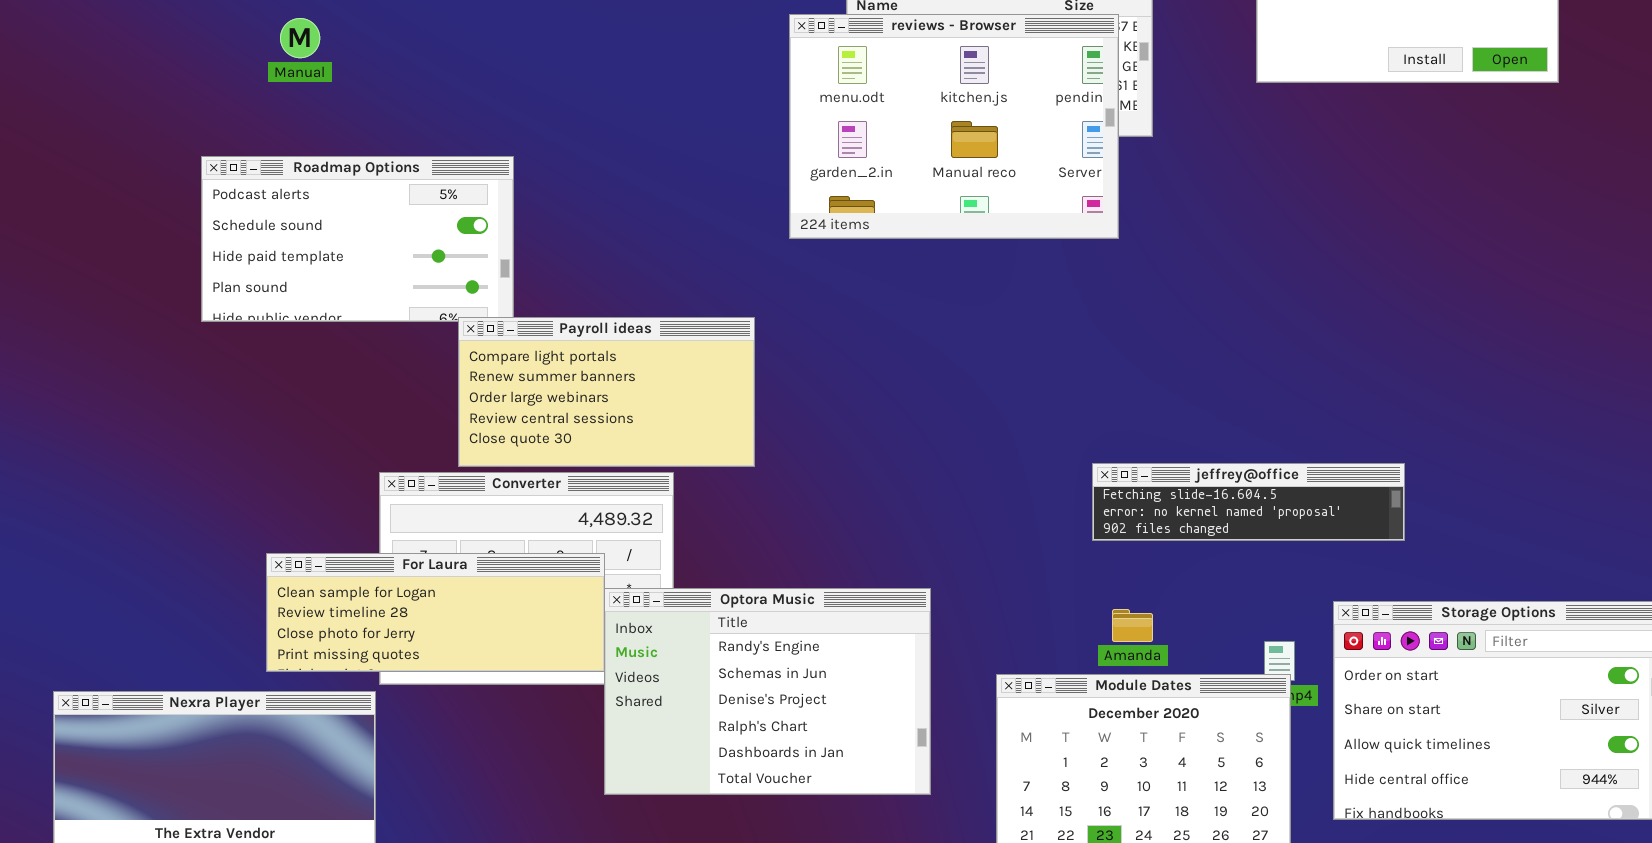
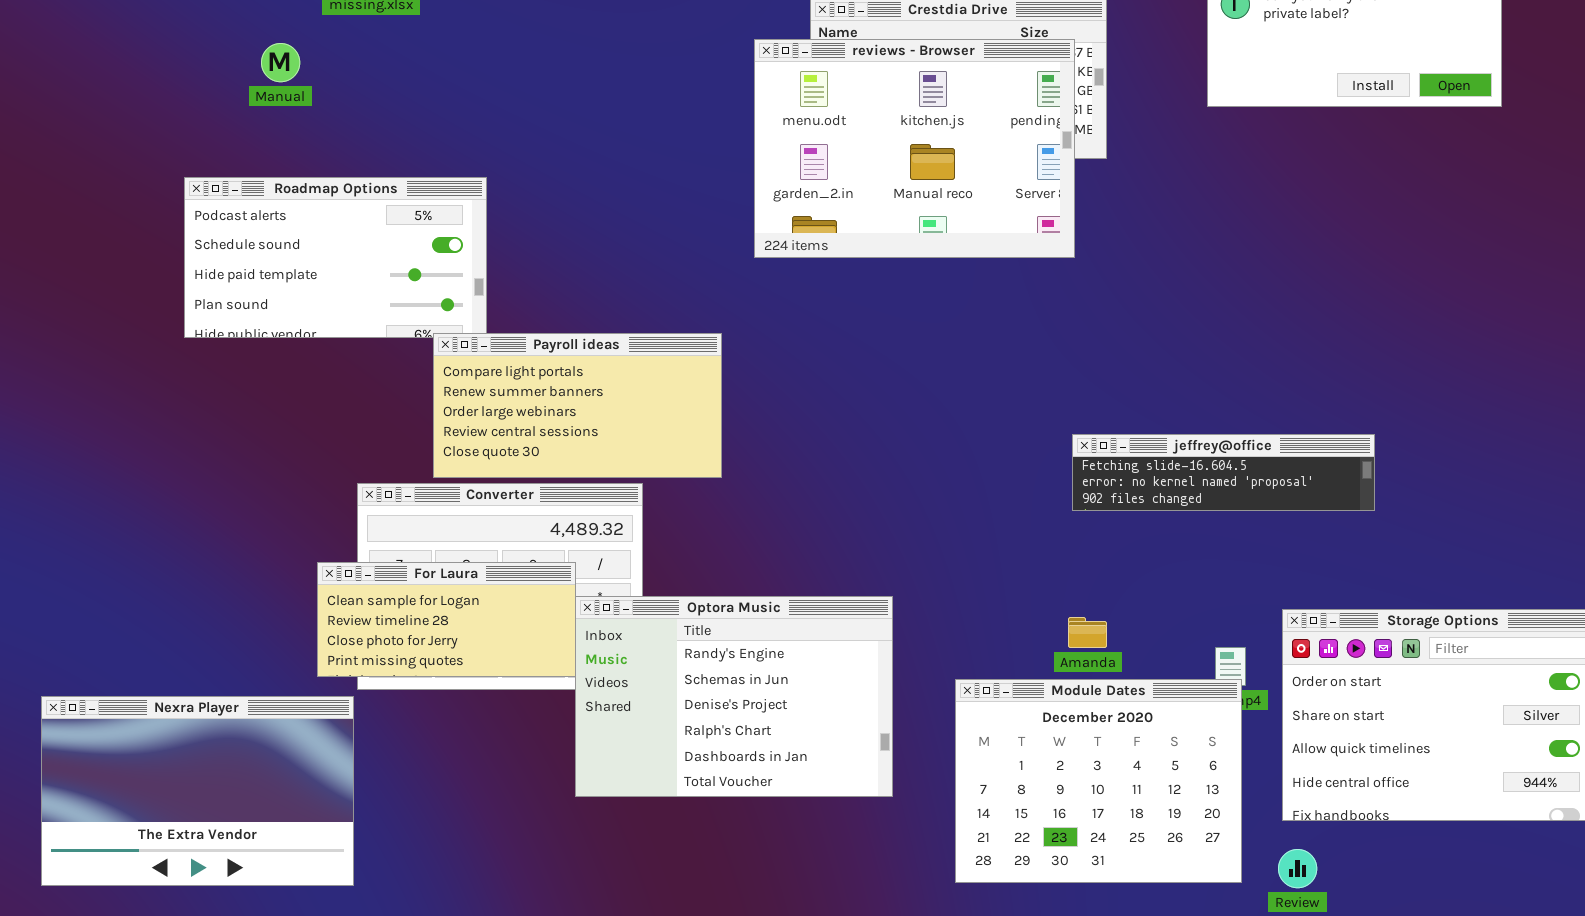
jeffrey@office: [1092,463,1405,541] -> [1072,434,1375,511], moved
For Laura: [266,553,605,672] -> [317,562,576,677], resized

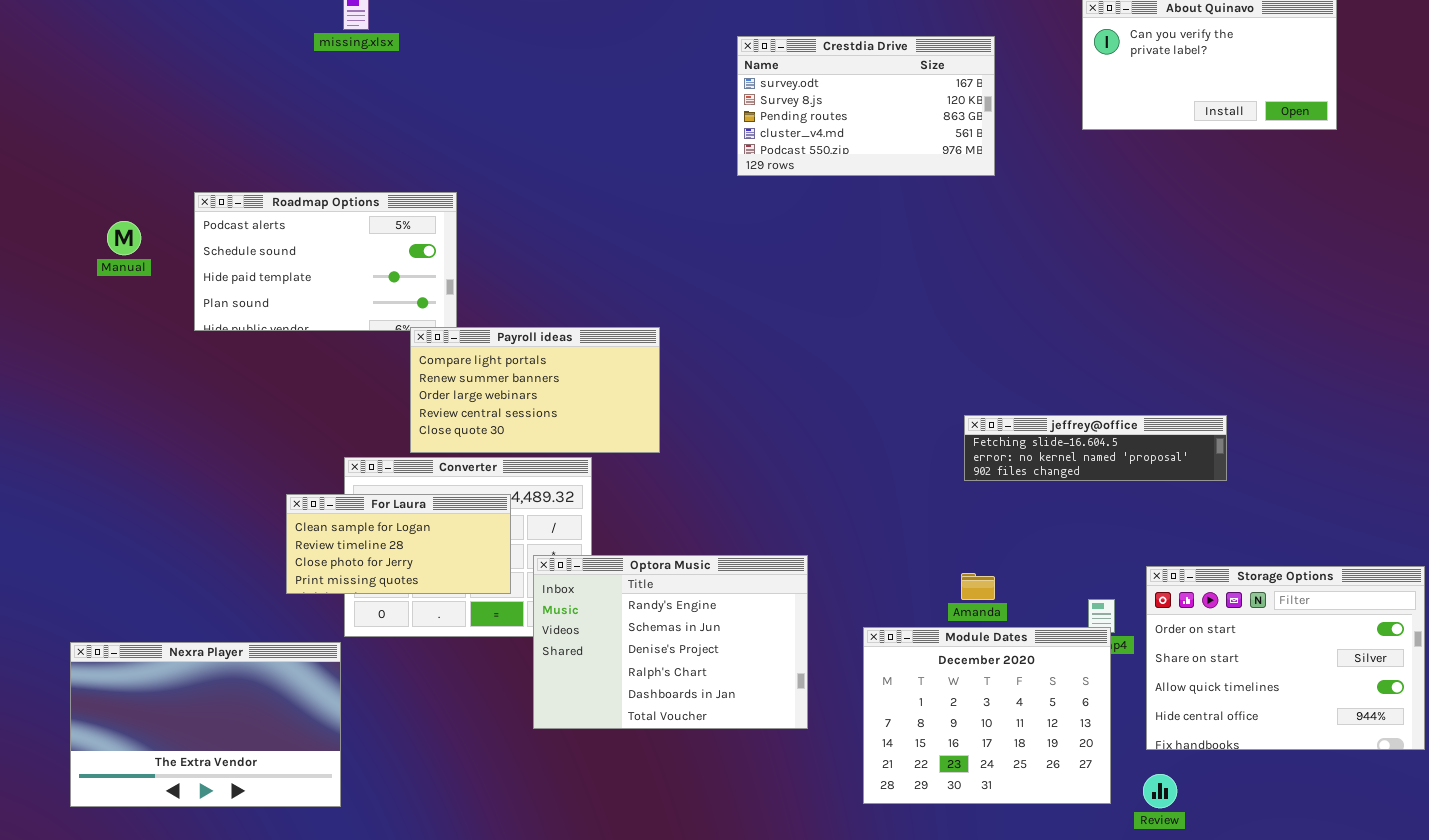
reviews - Browser: [754,39,1075,258] -> none, closed
Manual: [261,43,300,82] -> [107,221,141,255], moved
For Laura: [317,562,576,677] -> [286,494,511,594], moved

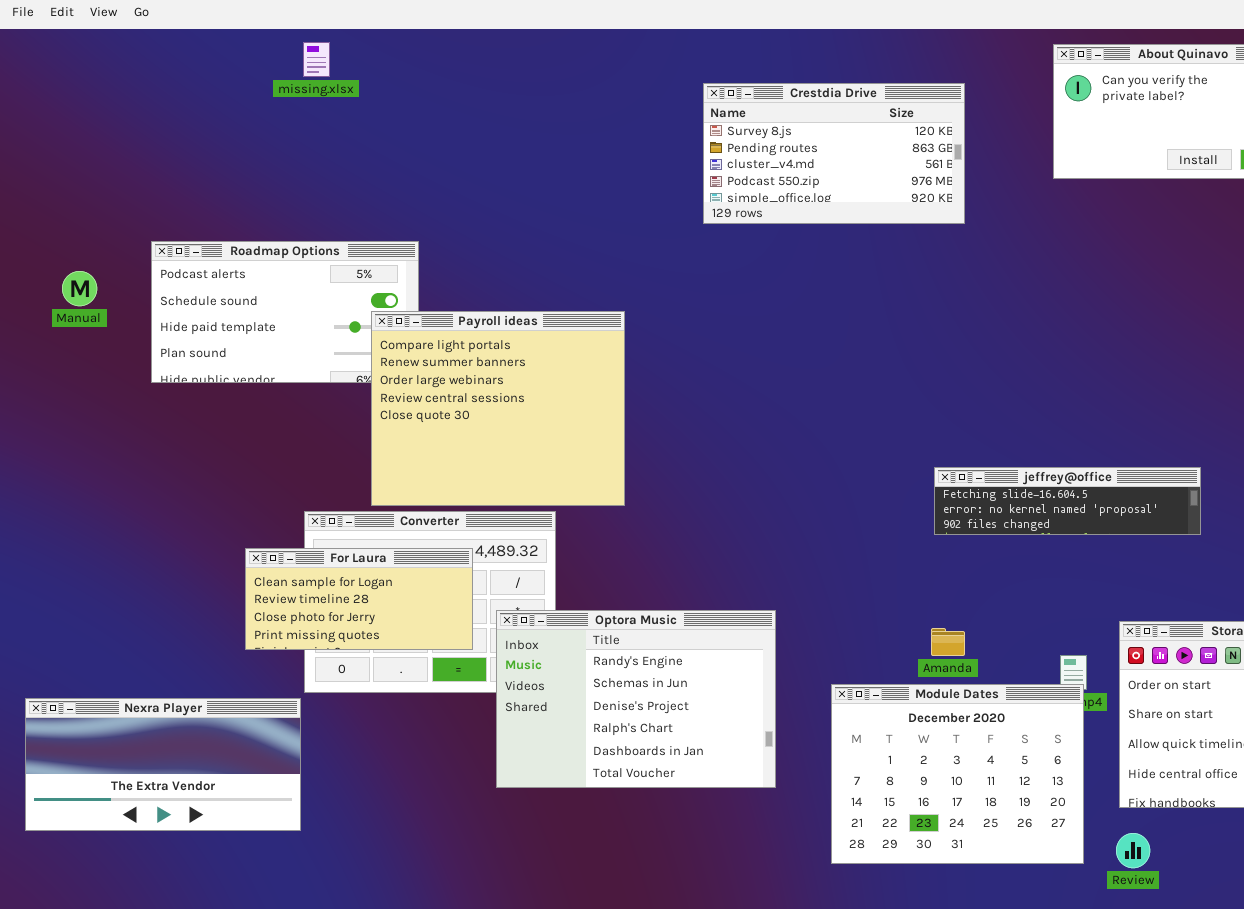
Crestdia Drive: [737,36,995,176] -> [703,83,965,224], scrolled down 1 row
Payroll ideas: [410,327,660,453] -> [371,311,625,506], resized
Nexra Player: [70,642,341,807] -> [25,698,301,831], resized

